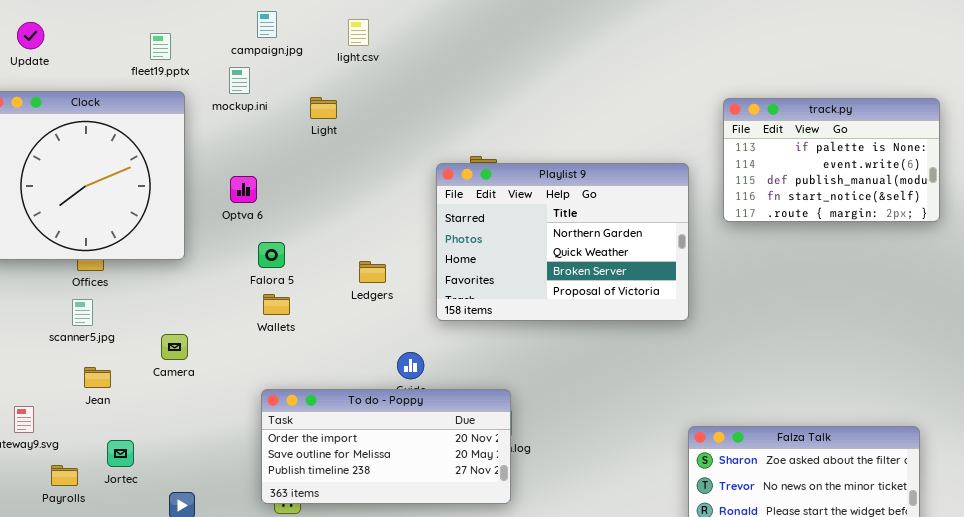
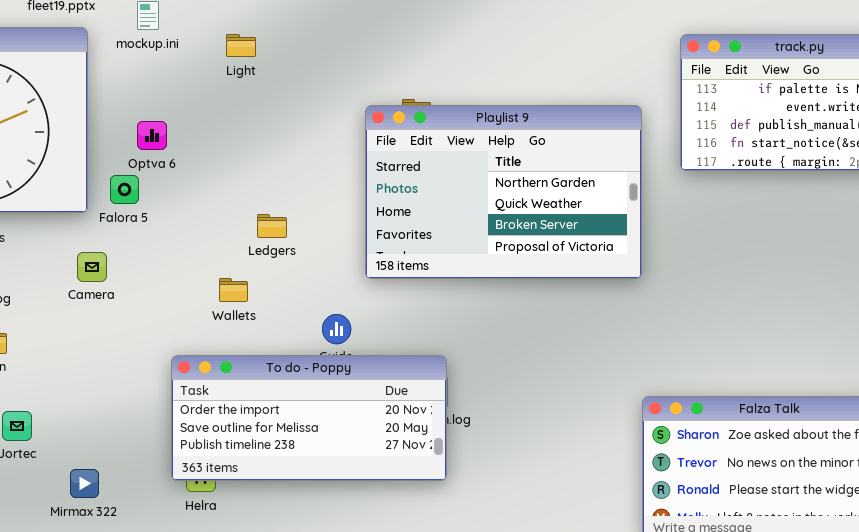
Falora 5: [258,242,285,268] -> [110,175,139,204], moved
Ledgers: [359,261,386,283] -> [257,214,287,238], moved
Wallets: [263,294,290,315] -> [219,278,248,302], moved
Camera: [161,334,188,360] -> [77,252,107,282], moved

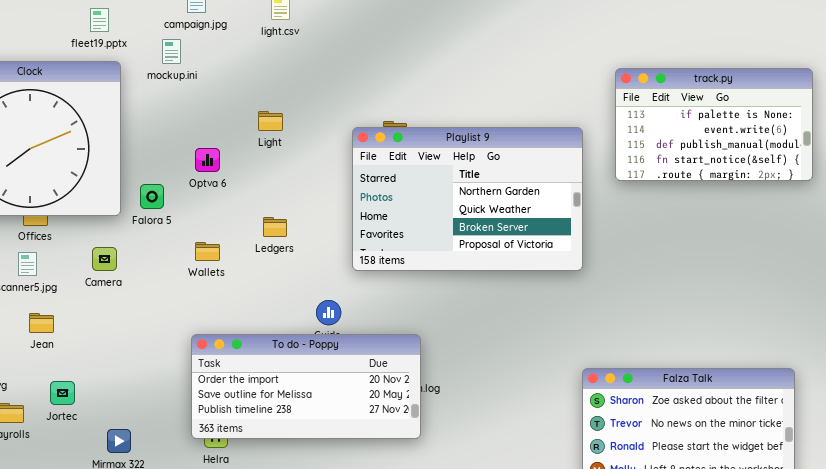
Light: [226,34,256,57] -> [258,111,283,131], moved
Optva 6: [137,121,167,150] -> [195,148,220,172], moved
Camera: [77,252,107,282] -> [92,247,117,271], moved
Wallets: [219,278,248,302] -> [195,242,220,261], moved

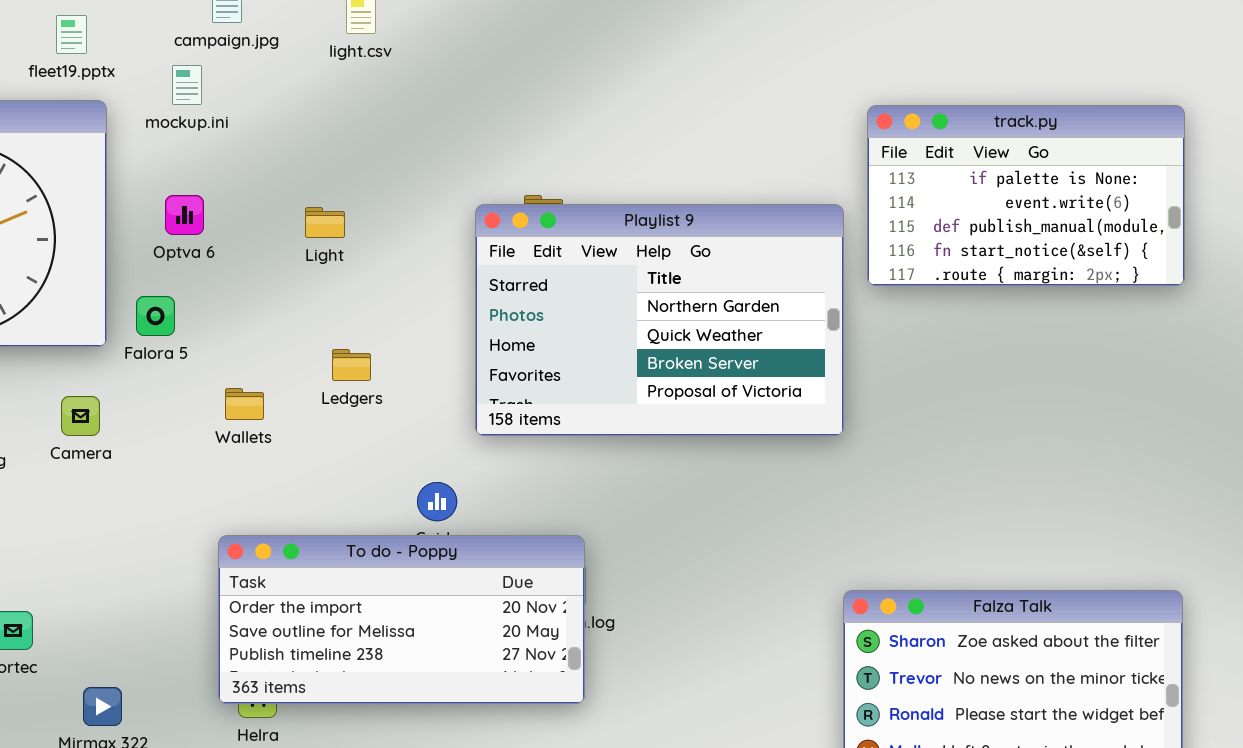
track.py: [615,68,813,181] -> [867,105,1185,286], moved
Light: [258,111,283,131] -> [305,207,345,238], moved
Optva 6: [195,148,220,172] -> [165,195,204,235], moved

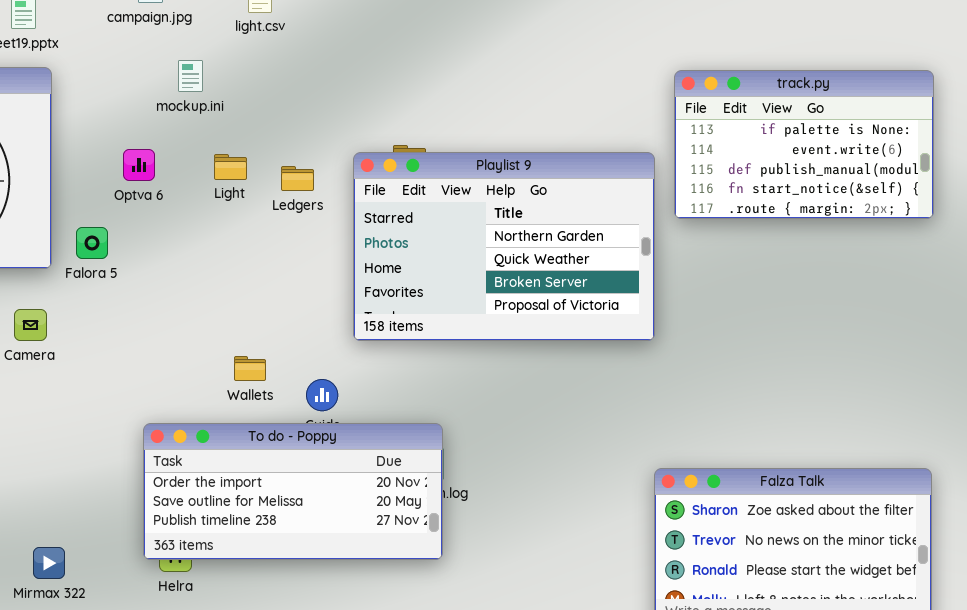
mockup.ini: [172,65,202,105] -> [178,60,203,92], moved
Optva 6: [165,195,204,235] -> [123,149,155,181], moved
Ledgers: [332,349,371,381] -> [281,166,314,191], moved
Wallets: [225,388,264,420] -> [234,356,266,381], moved

